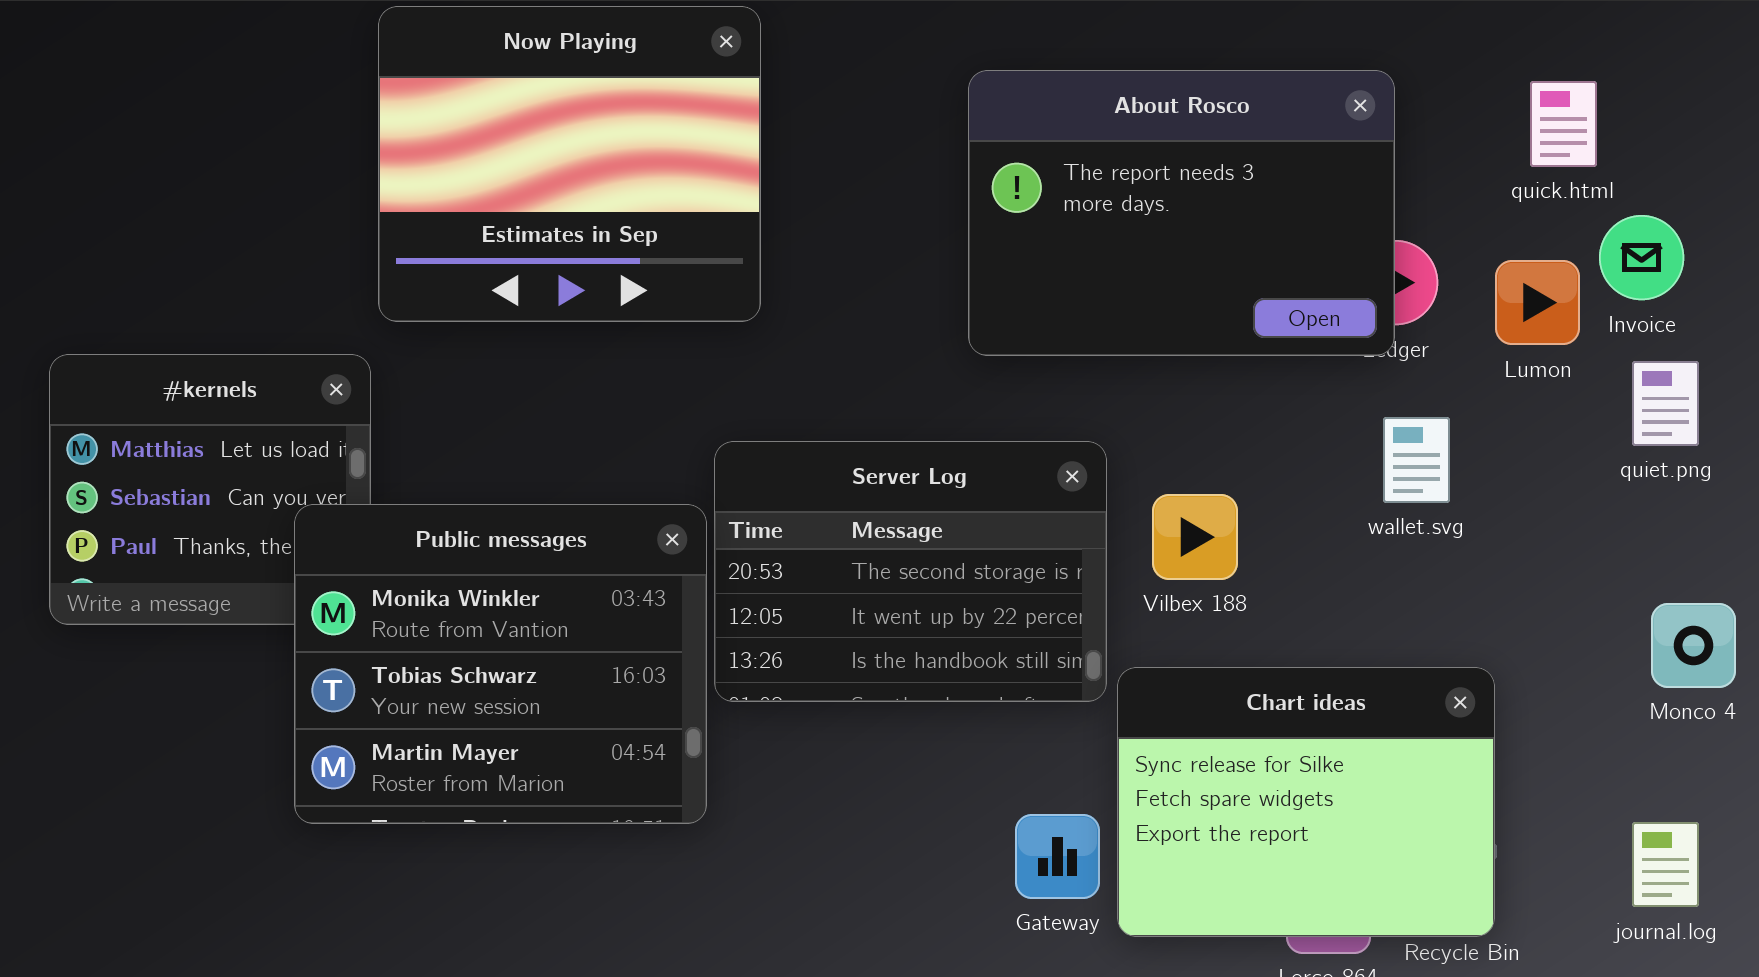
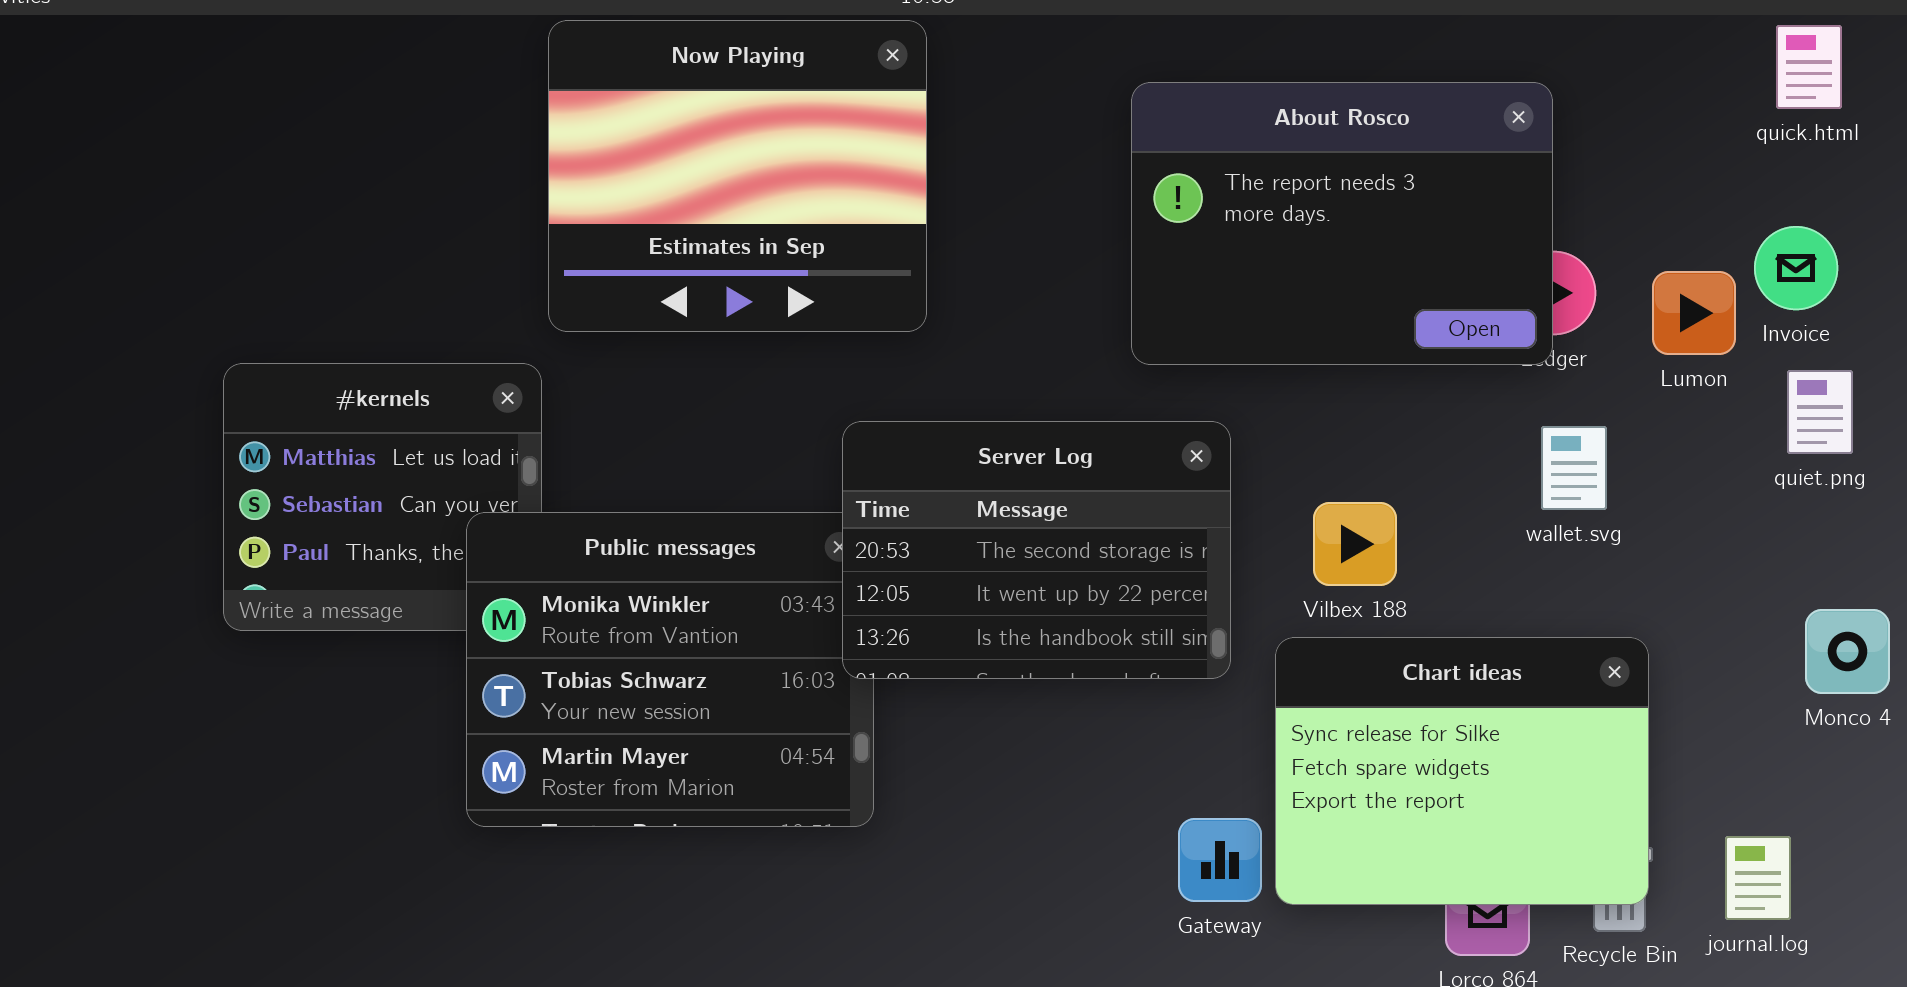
quick.html: [1530,81,1597,167] -> [1776,25,1842,109], moved
Server Log: [714,441,1107,702] -> [842,421,1231,679], moved
Chart ideas: [1117,667,1495,937] -> [1275,637,1649,905], moved
journal.log: [1632,822,1699,907] -> [1725,836,1791,920], moved

